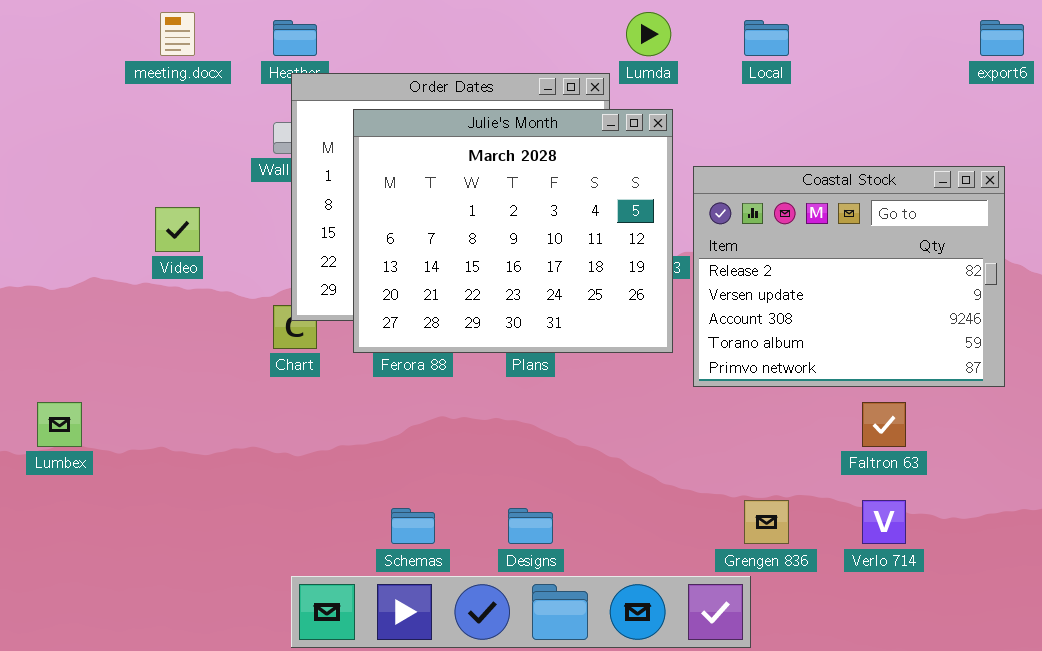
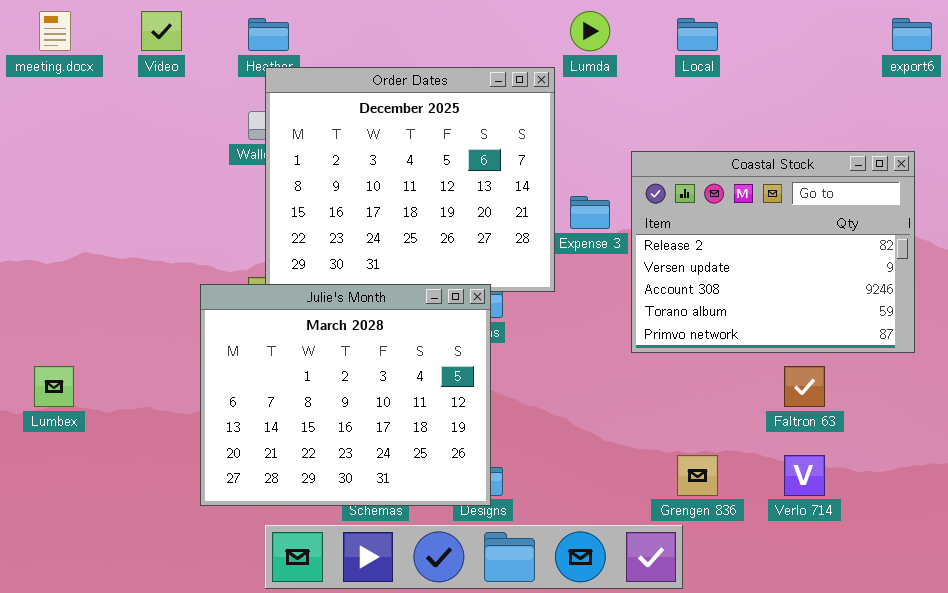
meeting.docx: [160,12,195,56] -> [39,11,71,51], moved
Julie's Month: [353,109,673,353] -> [200,284,491,506], moved
Video: [155,207,200,252] -> [141,11,182,51], moved

